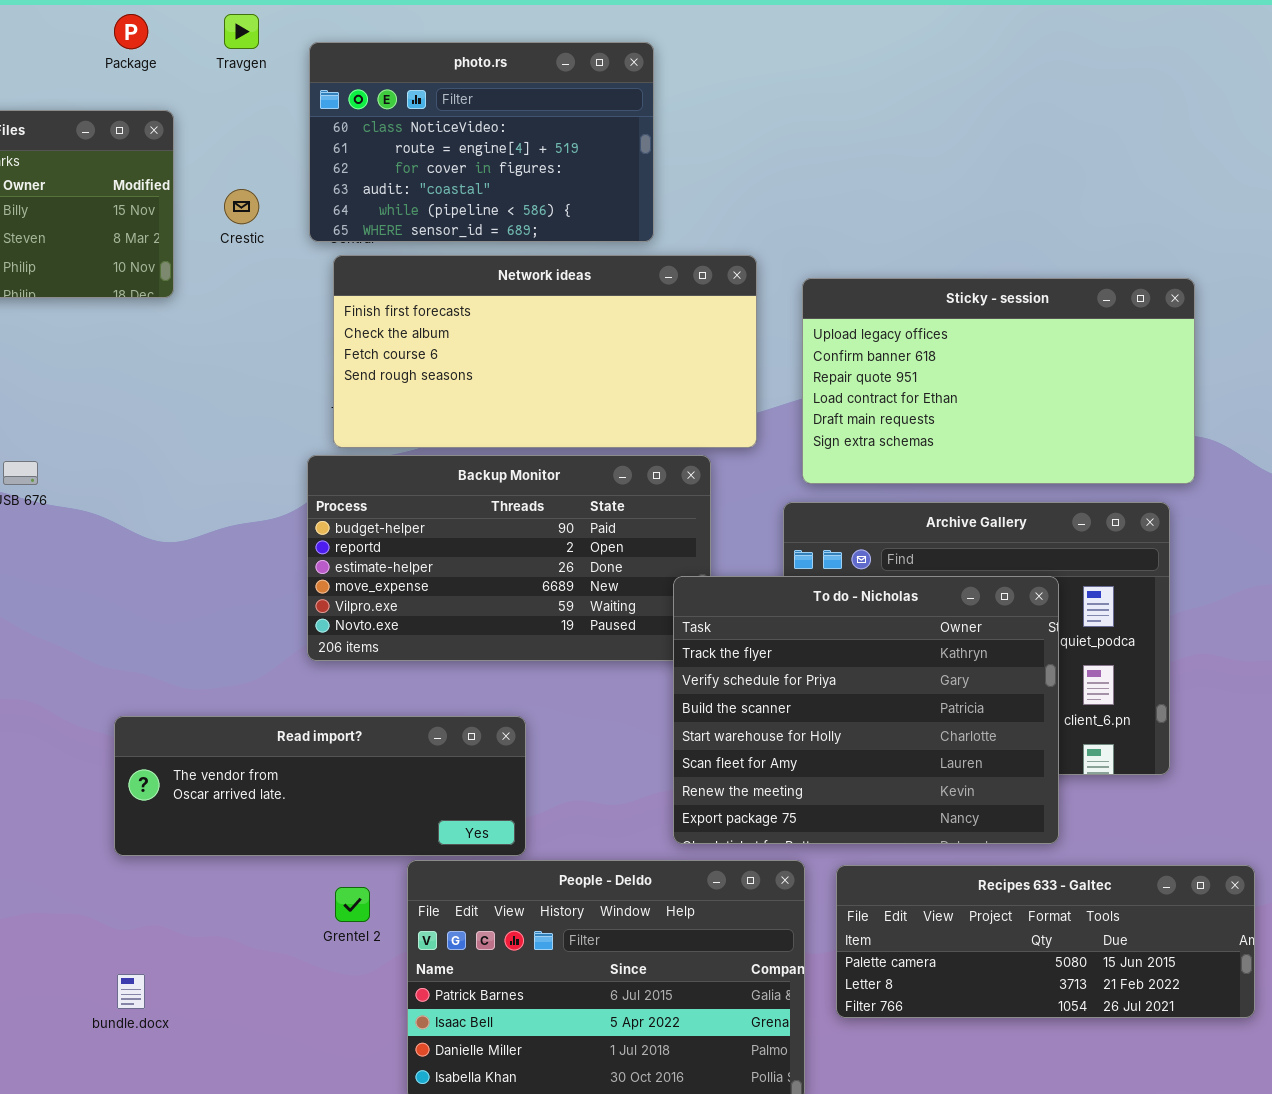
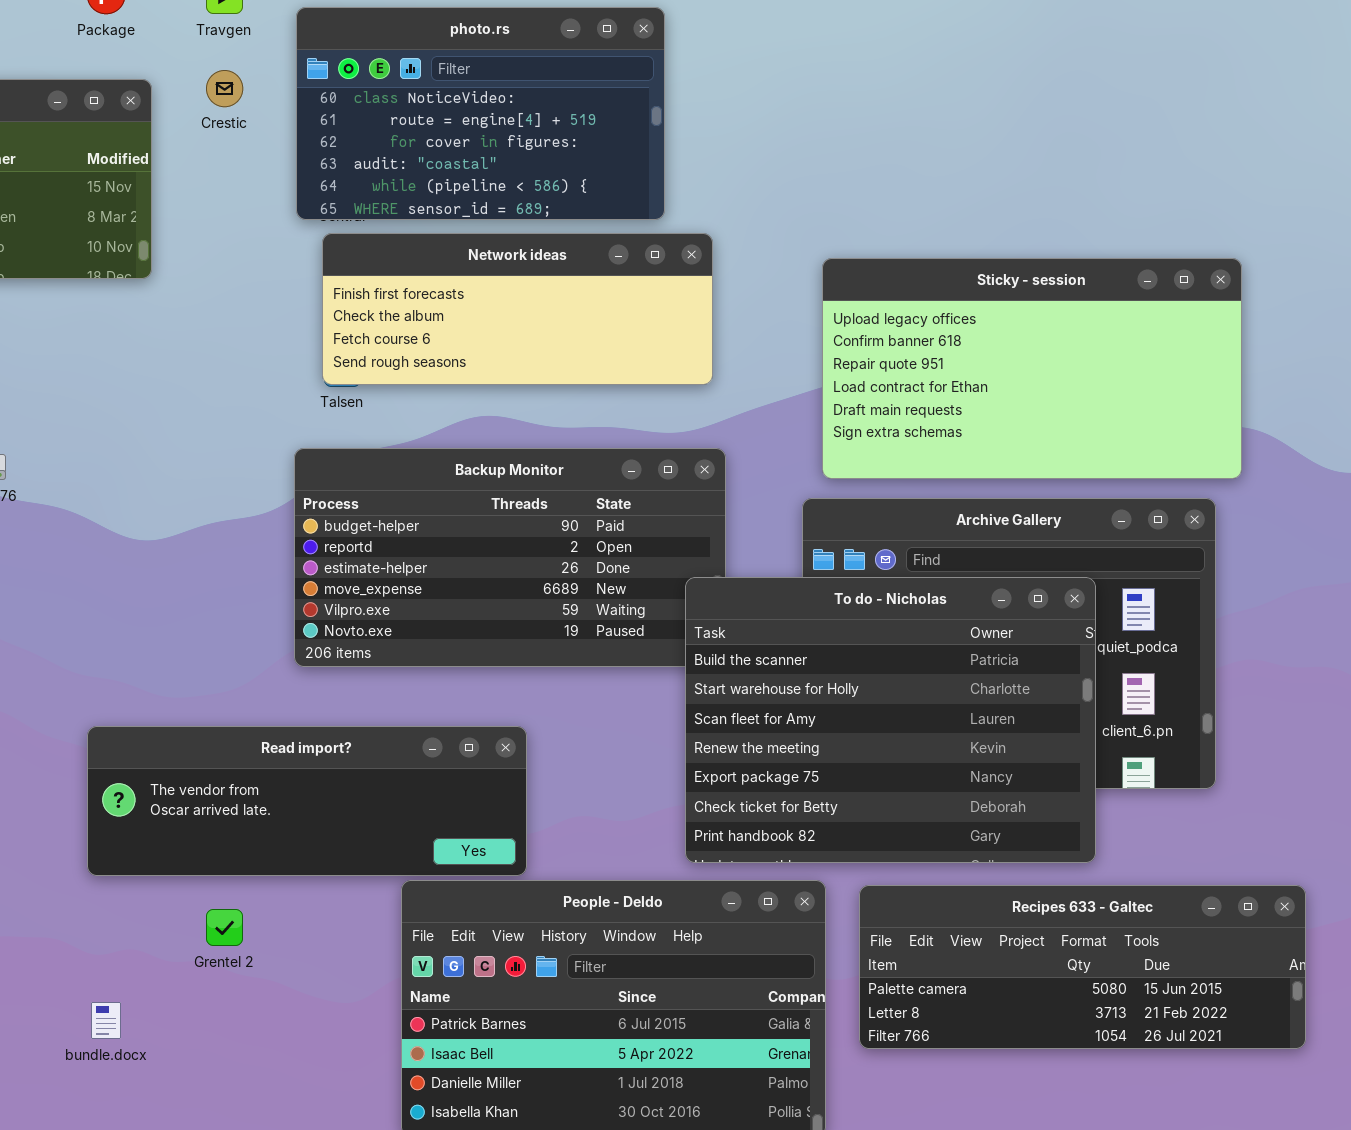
Crestic: [224,189,259,224] -> [206,70,243,107], moved
Network ideas: [333,255,757,448] -> [322,233,713,385], resized
To do - Nicholas: [673,576,1059,844] -> [685,577,1096,863], scrolled down 2 rows
Grentel 2: [335,887,370,922] -> [206,909,243,946], moved

